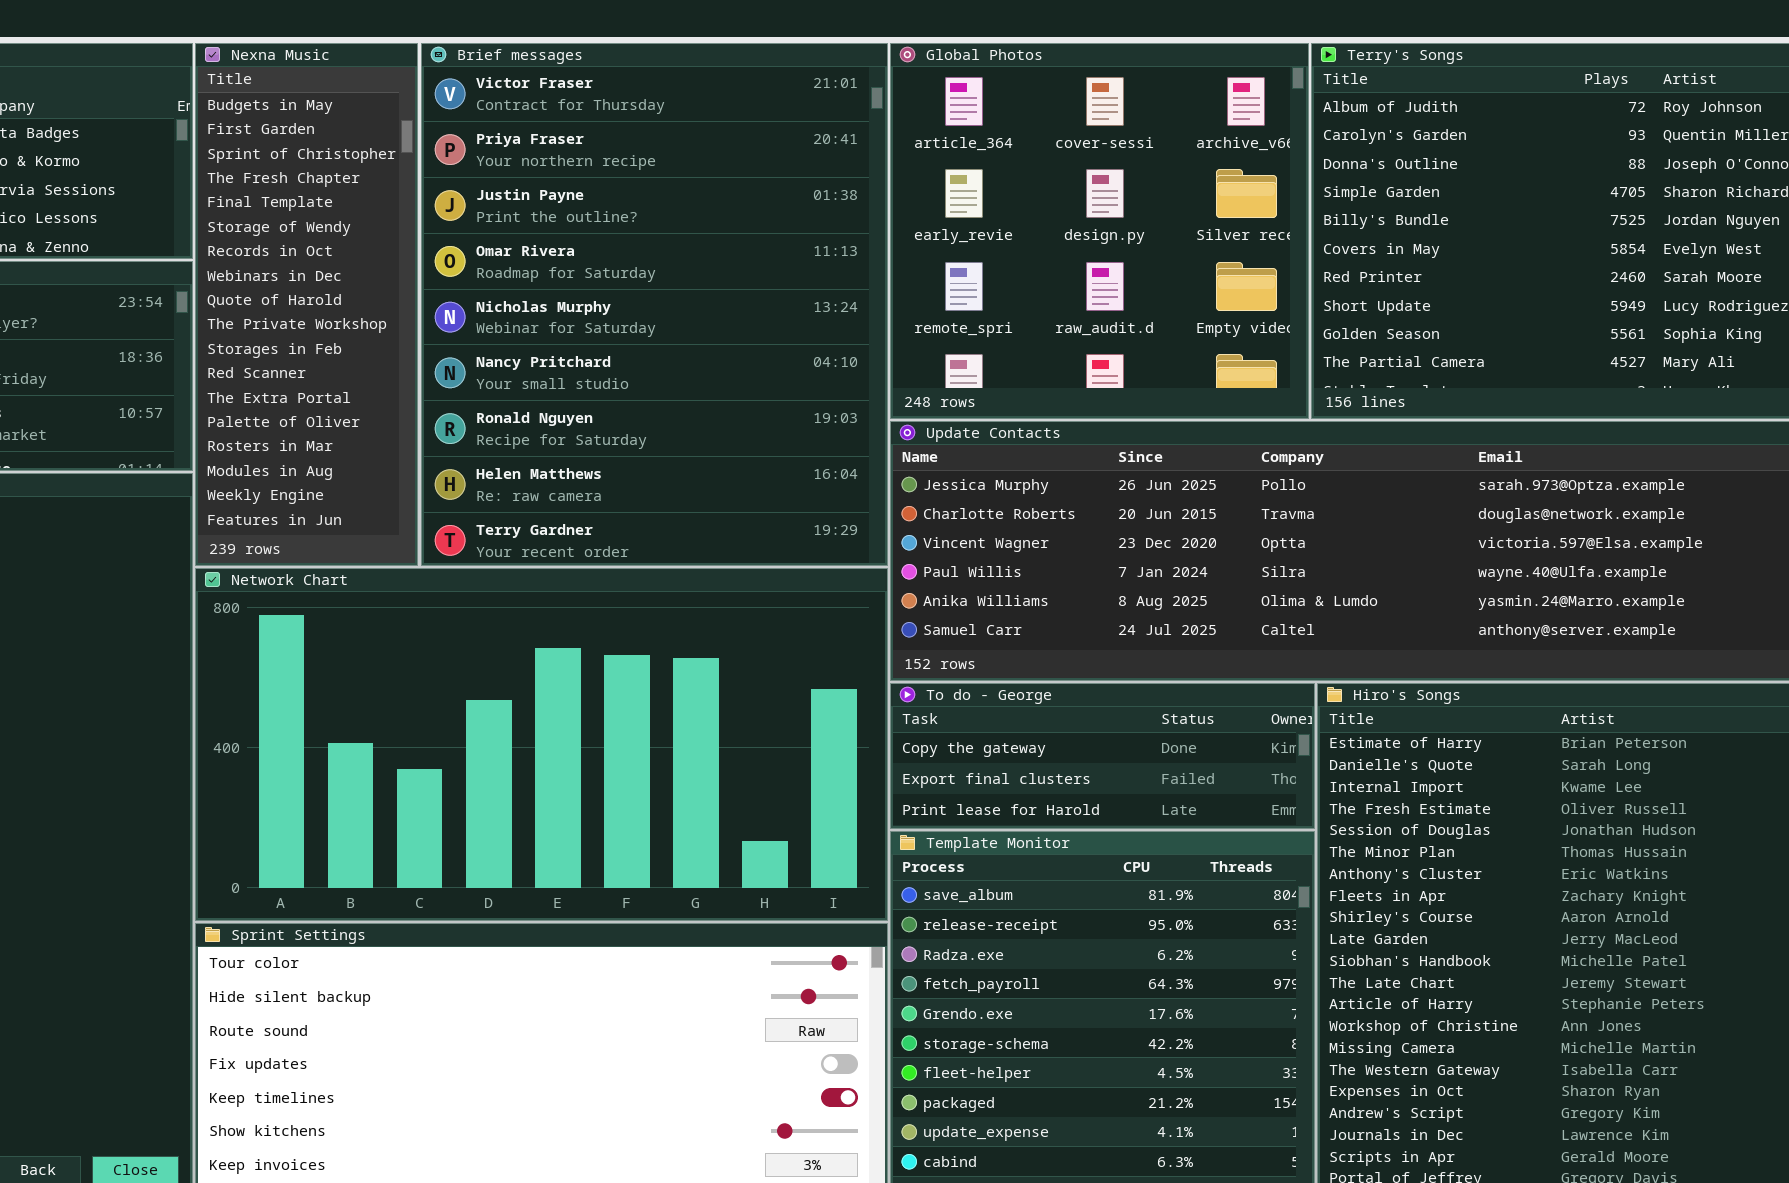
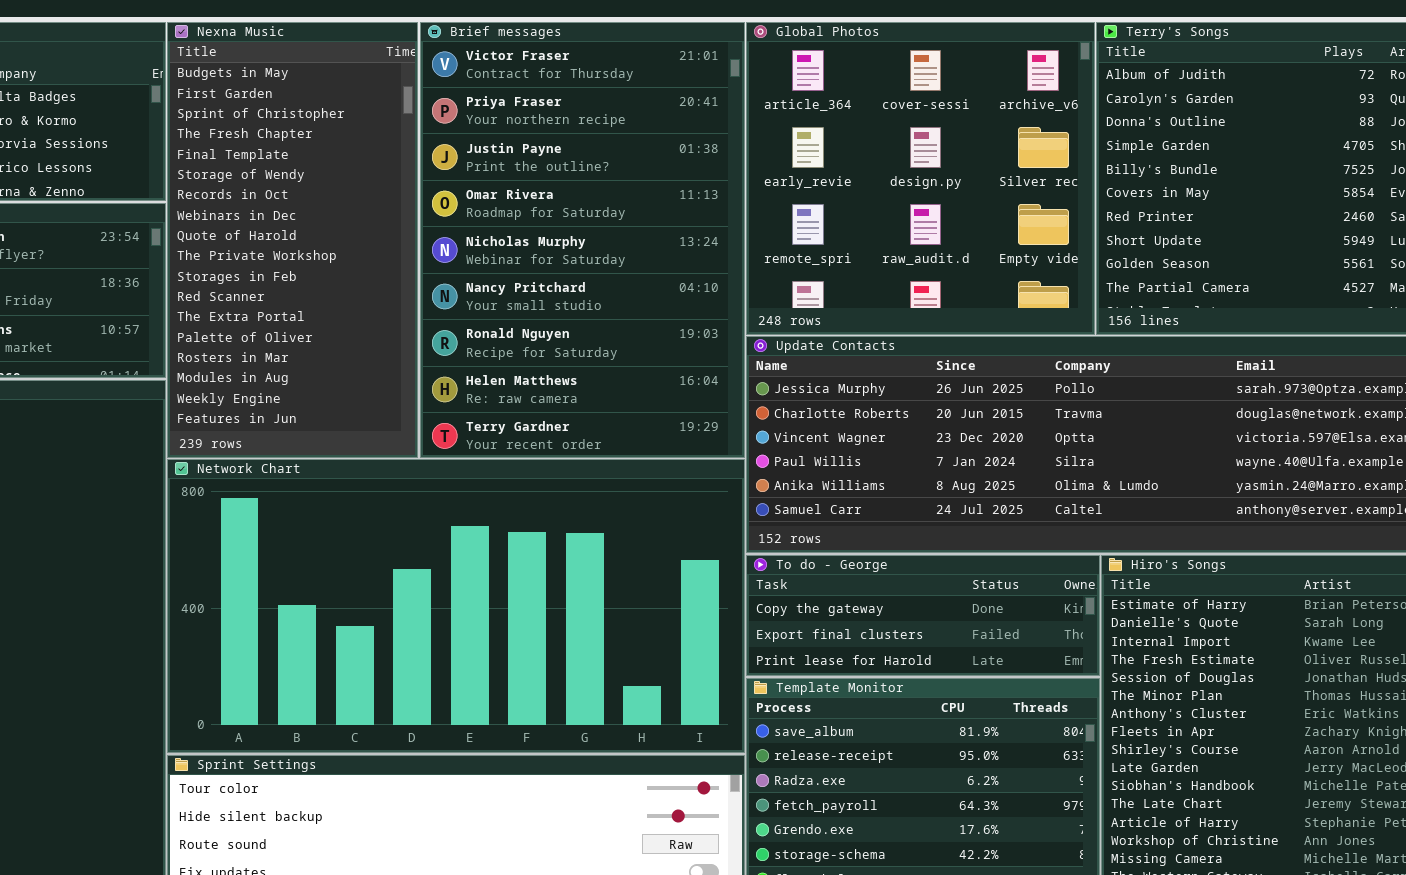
Nexna Music: [195,43,418,566] -> [167,22,418,458], resized
Brief messages: [421,43,888,566] -> [420,22,745,458], resized

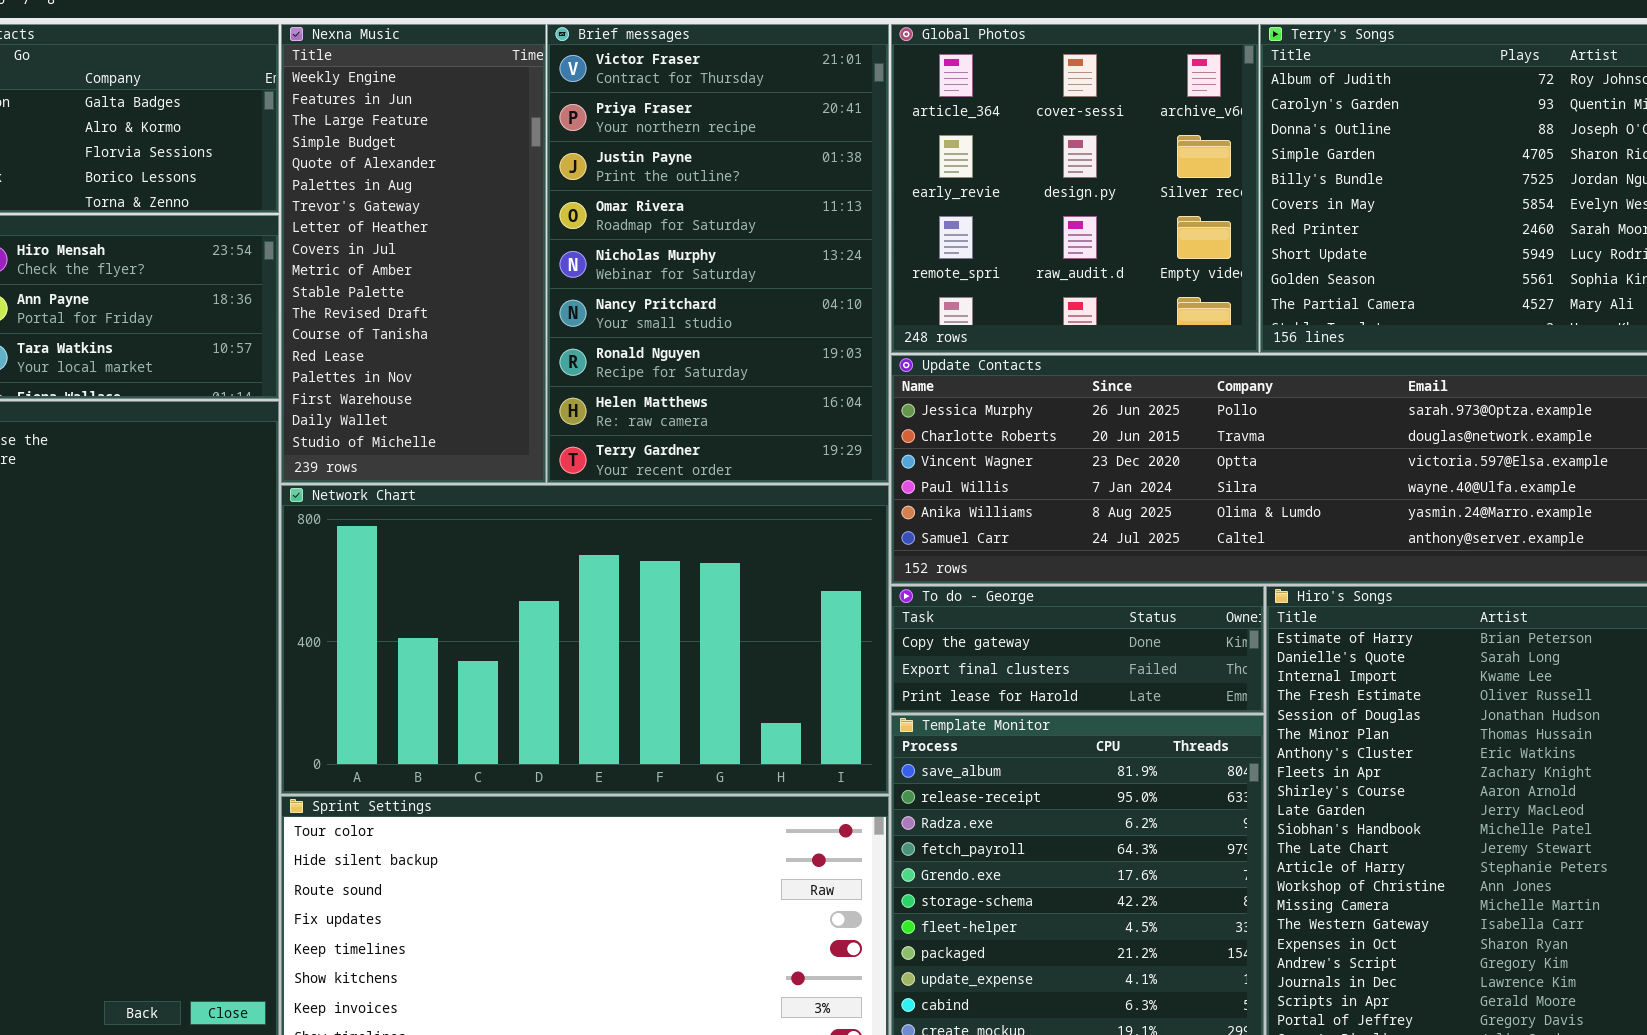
Nexna Music: [167,22,418,458] -> [281,24,546,483], scrolled down 16 rows

